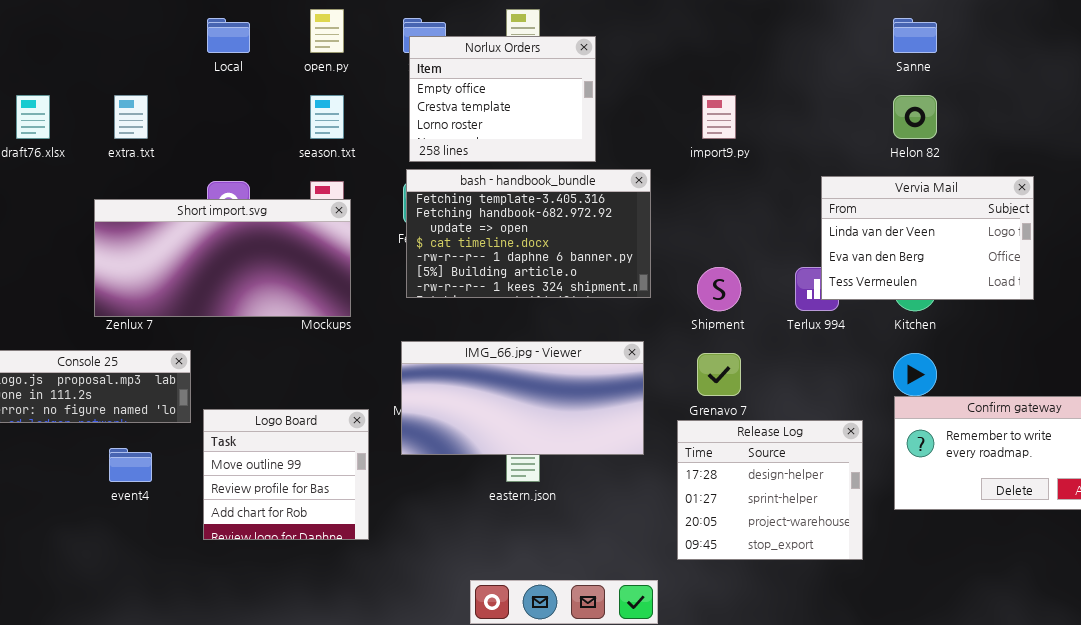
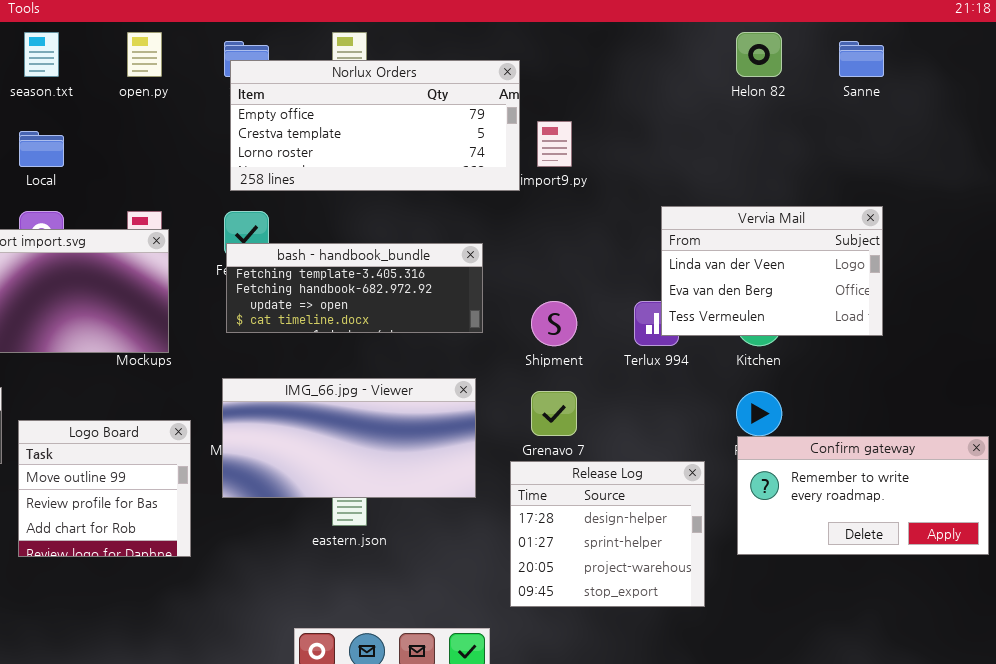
Local: [207,18,250,53] -> [19,131,64,167], moved
Sanne: [893,18,937,53] -> [839,41,884,77], moved
Norlux Orders: [409,36,596,162] -> [230,60,520,191], resized
season.txt: [310,95,344,139] -> [24,32,59,77], moved
Helon 82: [893,95,937,139] -> [736,32,782,77], moved
bash - handbook_bundle: [406,169,651,298] -> [226,243,483,333], resized
Logo Board: [203,409,369,540] -> [18,420,191,557], moved

